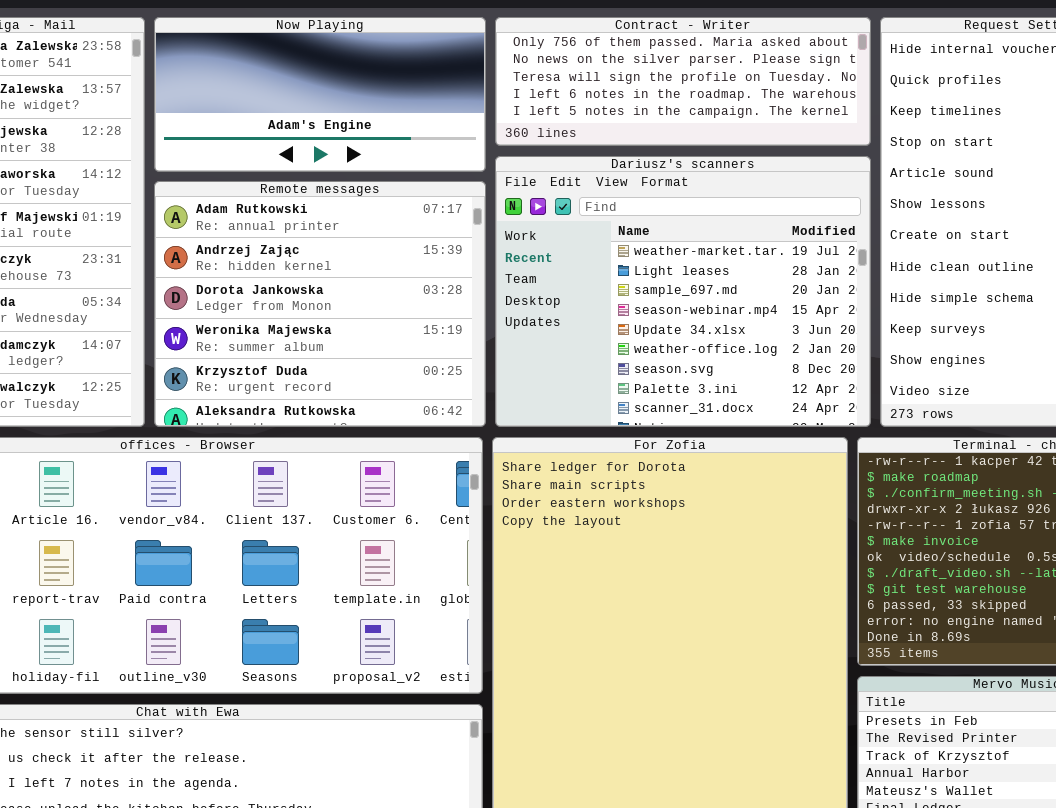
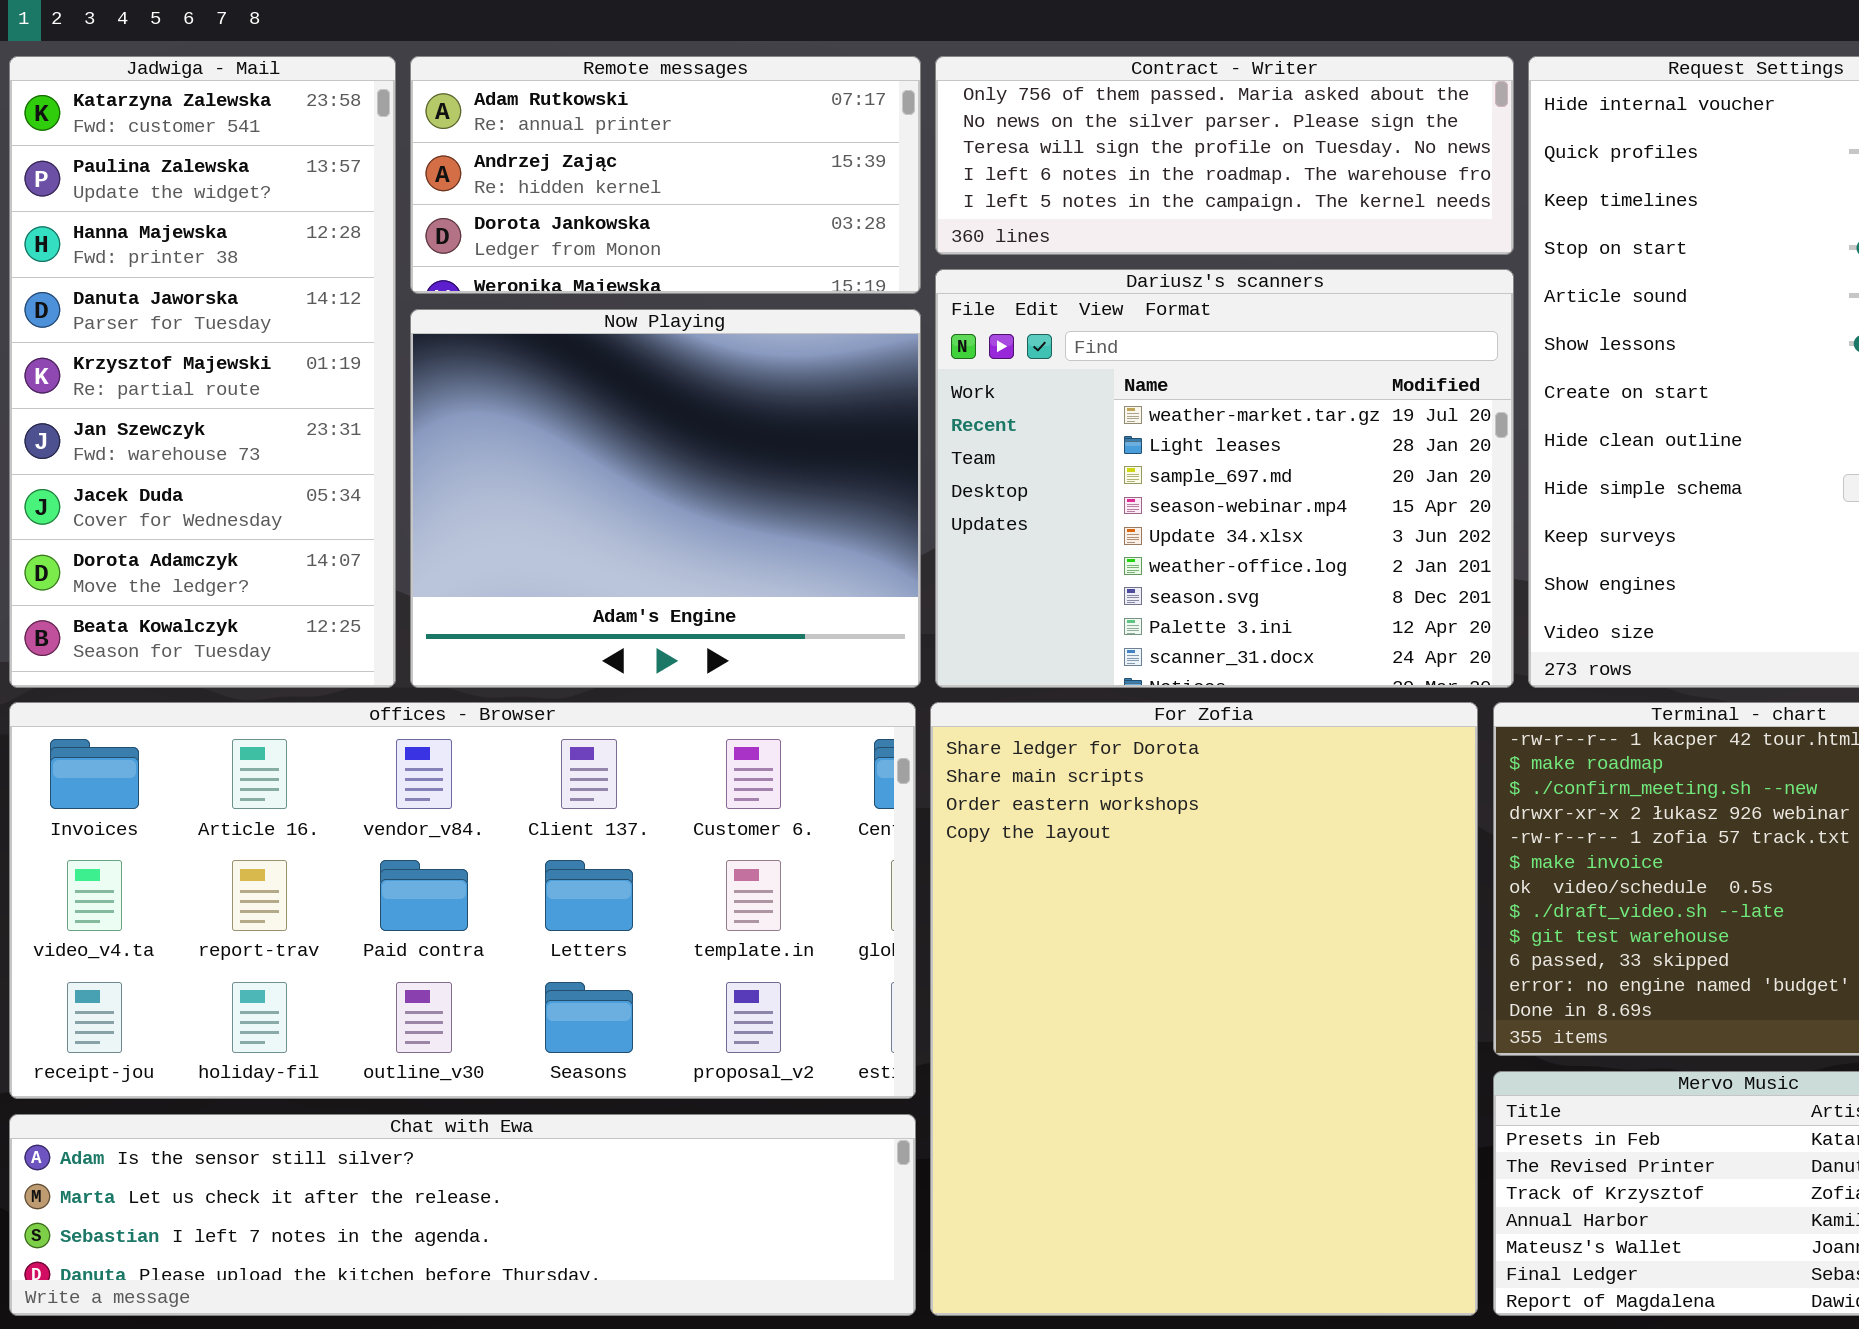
Now Playing: [154,17,486,172] -> [410,309,921,688], moved, resized
Remote messages: [154,181,486,427] -> [410,56,921,294], moved, resized

